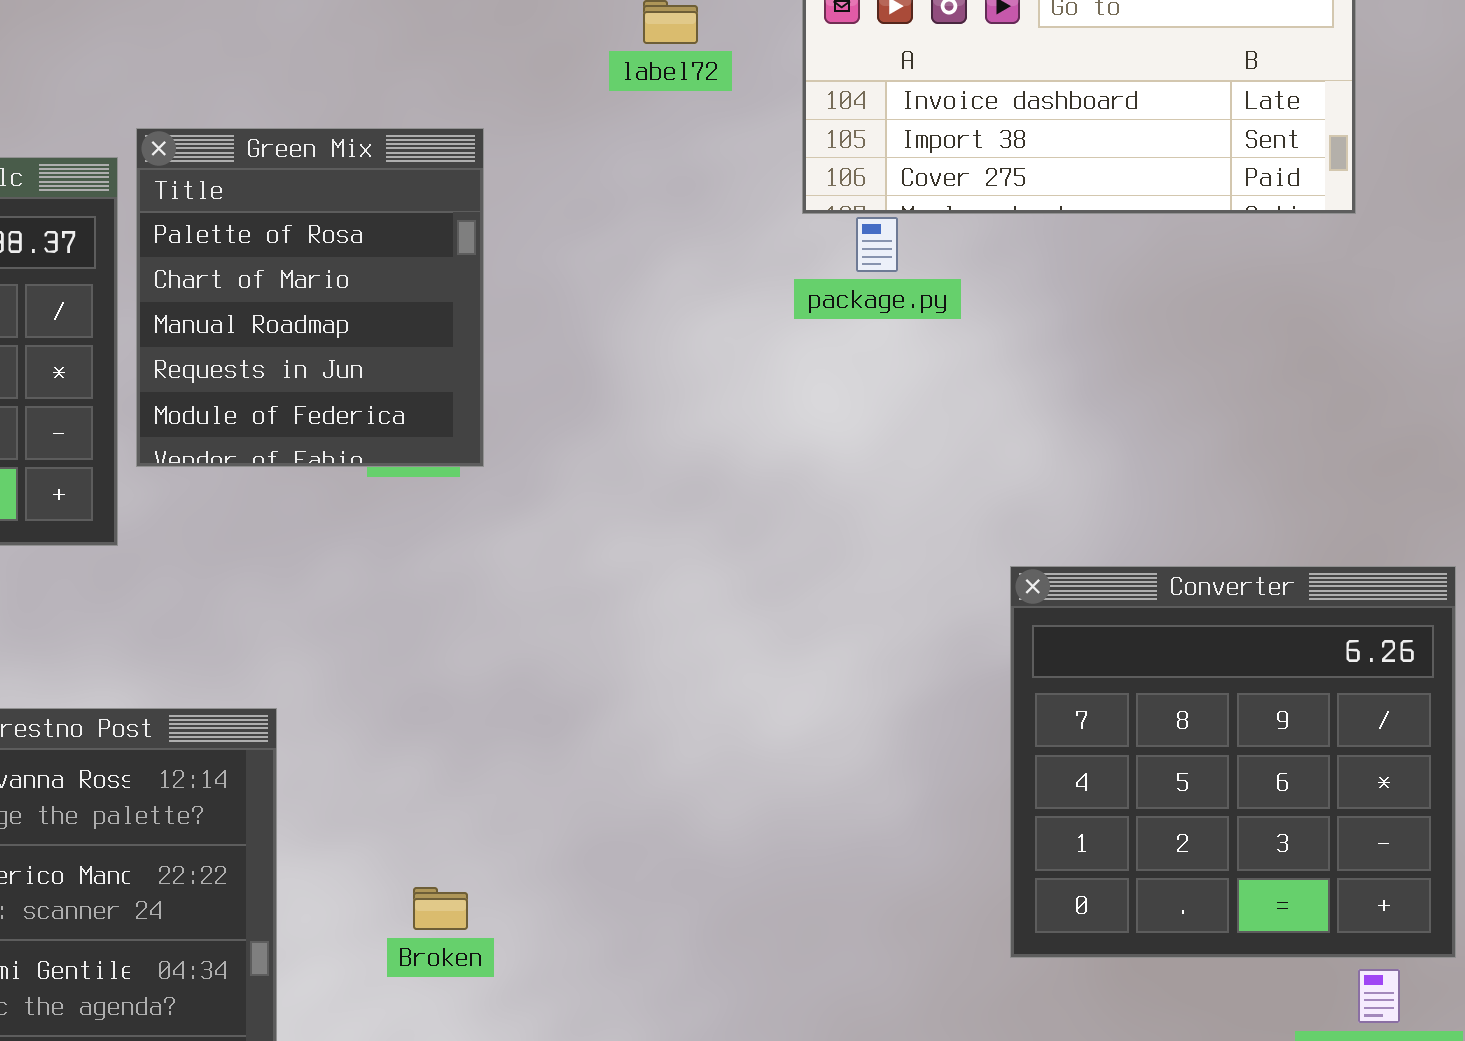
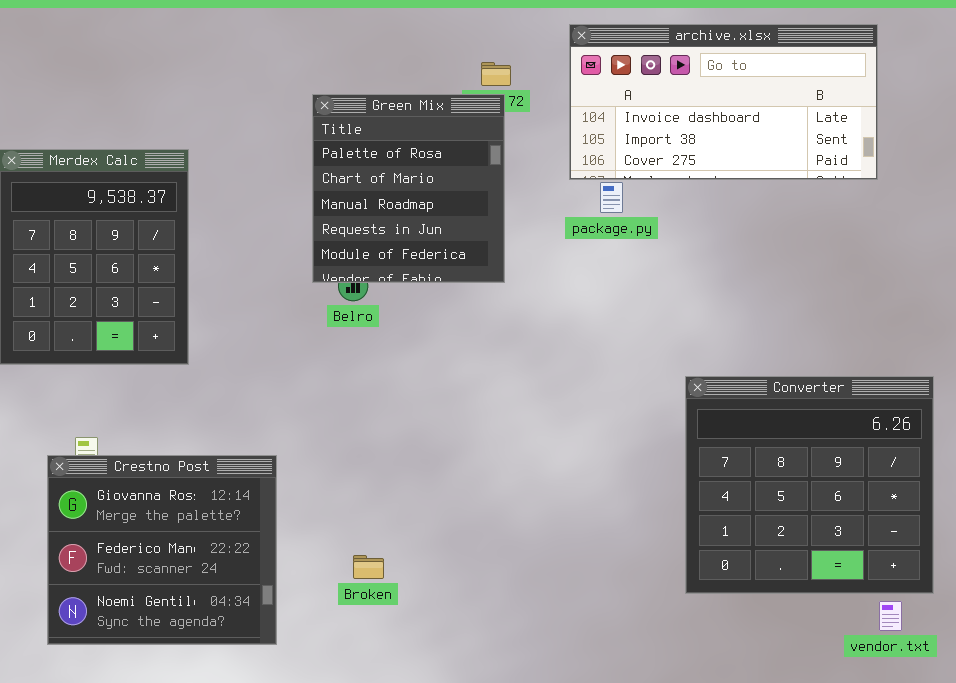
Green Mix: [136,128,484,467] -> [312,94,505,283], moved

